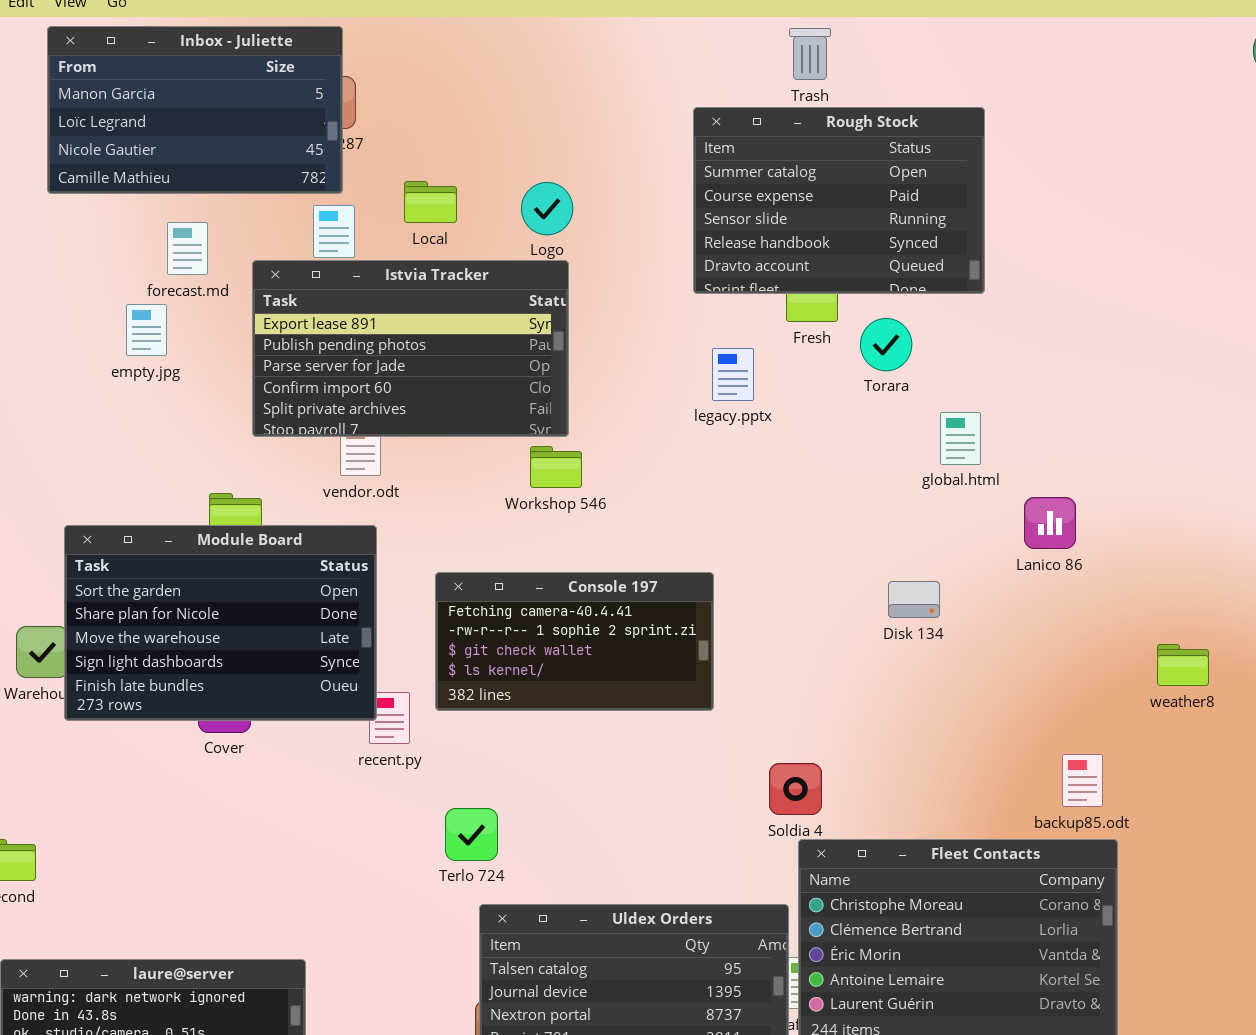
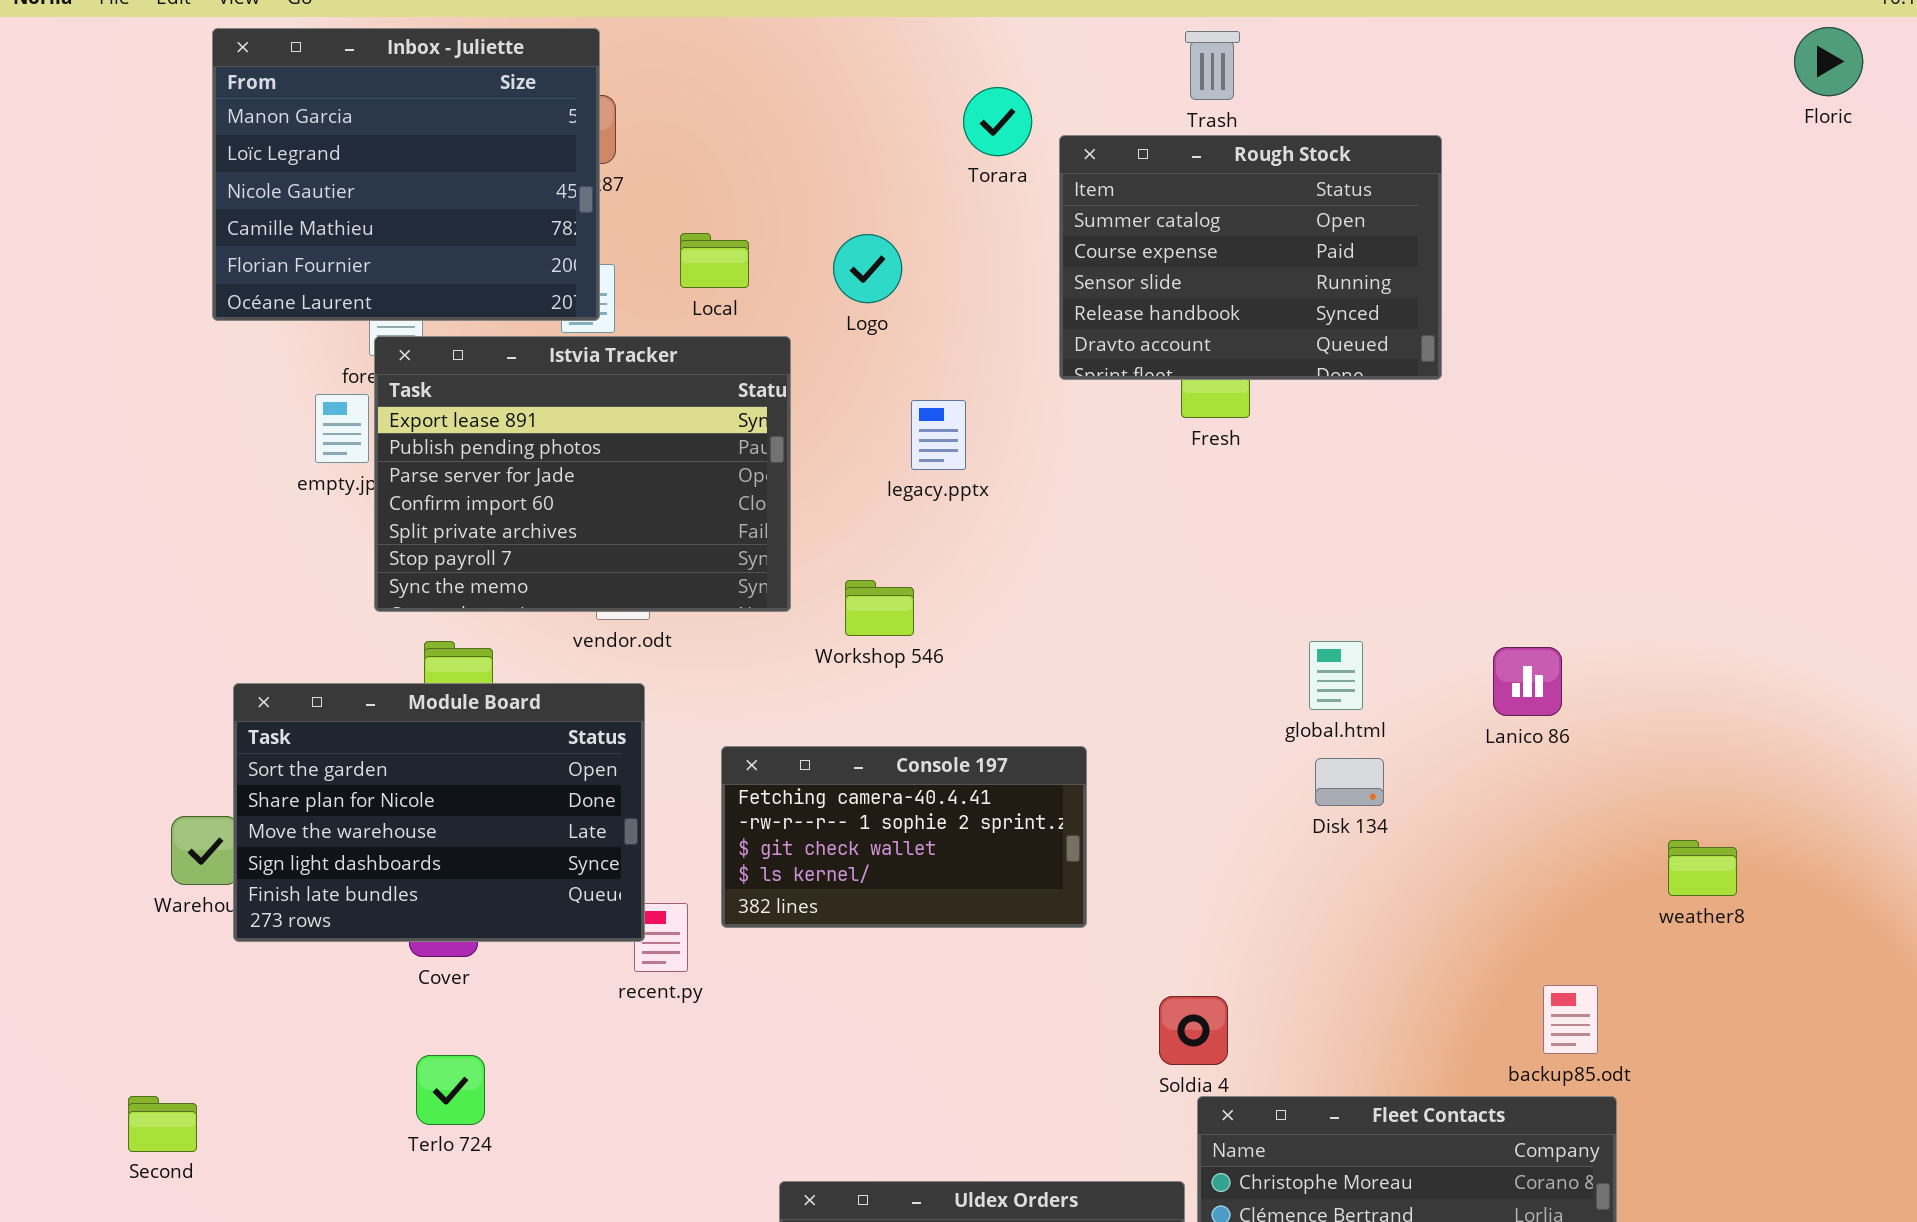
Inbox - Juliette: [47,26,343,194] -> [212,28,600,321], resized
Istvia Tracker: [252,260,569,437] -> [374,336,791,612], moved, resized
Torara: [860,318,912,371] -> [963,87,1032,156], moved
legacy.pptx: [712,348,754,401] -> [911,400,966,470], moved
global.html: [940,412,981,465] -> [1309,641,1363,710], moved
Terlo 724: [445,808,498,861] -> [416,1055,485,1125], moved

